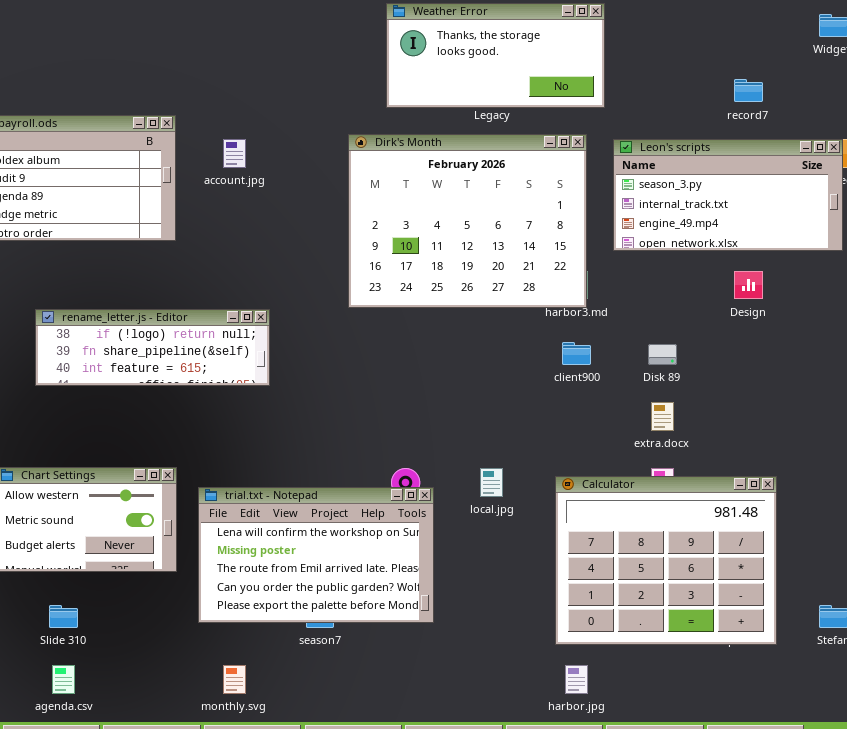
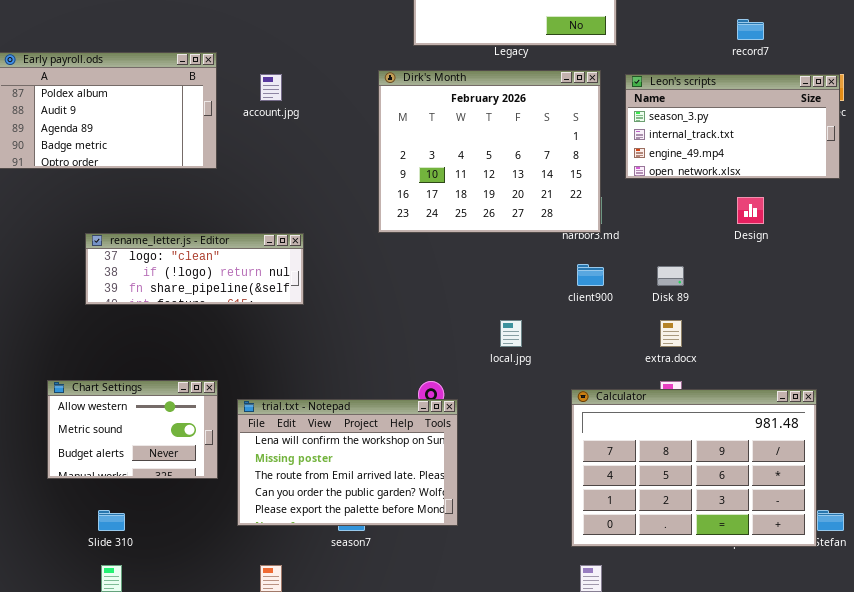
rename_letter.js - Editor: [35,309,270,386] -> [85,233,304,305], scrolled up 1 row
local.jpg: [480,468,503,497] -> [500,320,522,347], moved
Calculator: [555,476,777,645] -> [571,389,817,547], resized

